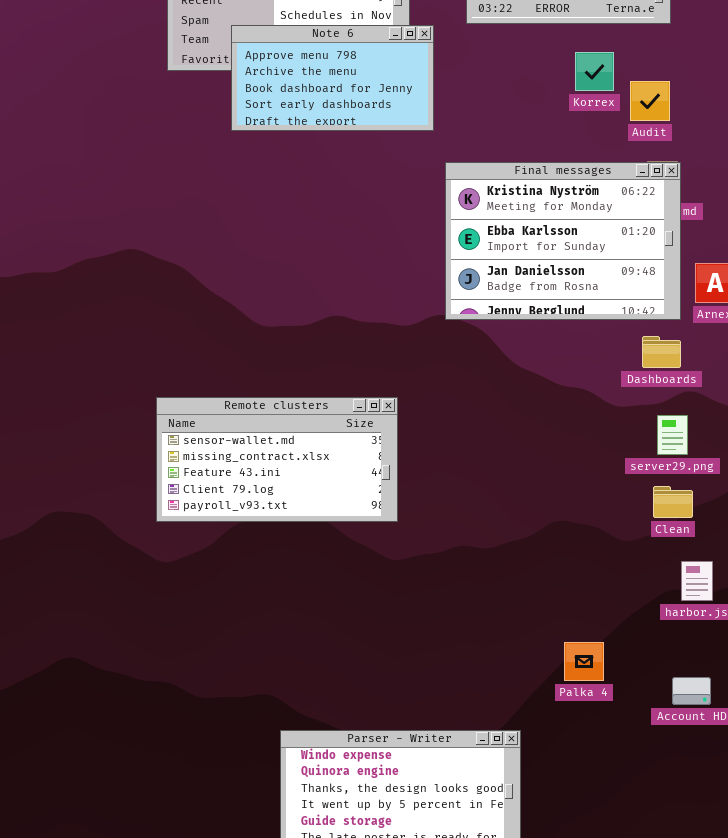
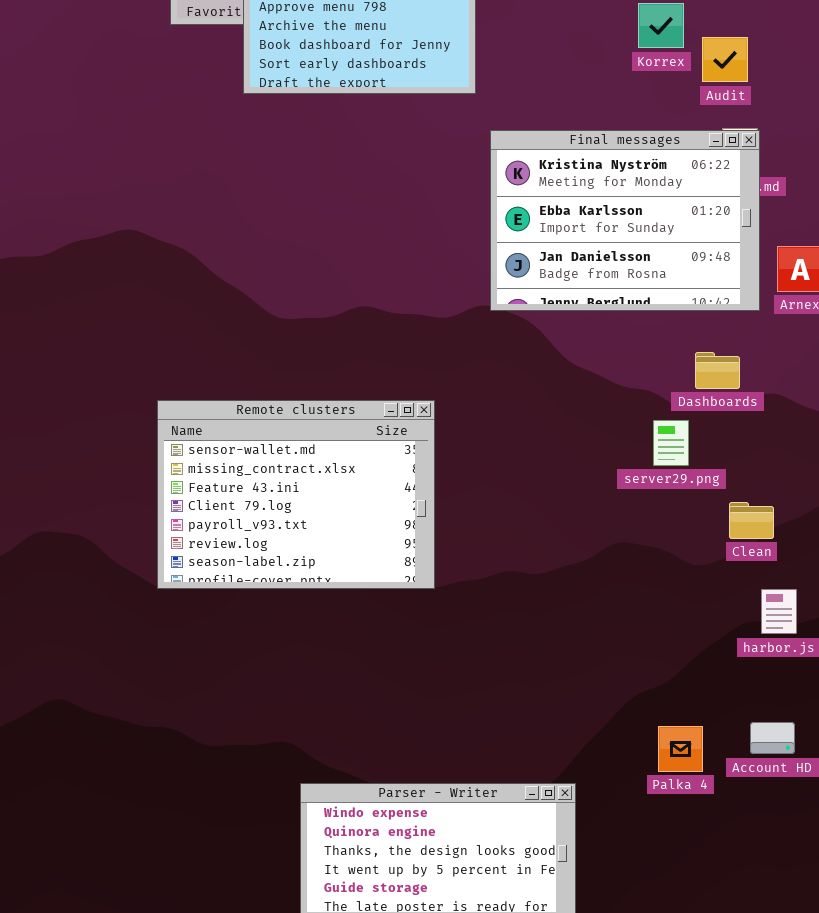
Dashboards: [642,336,681,368] -> [695,352,740,389], moved
Remote clusters: [156,397,398,522] -> [157,400,435,589], resized
server29.png: [657,415,688,455] -> [653,420,689,466], moved
Palka 4: [564,642,604,681] -> [658,726,703,772], moved

